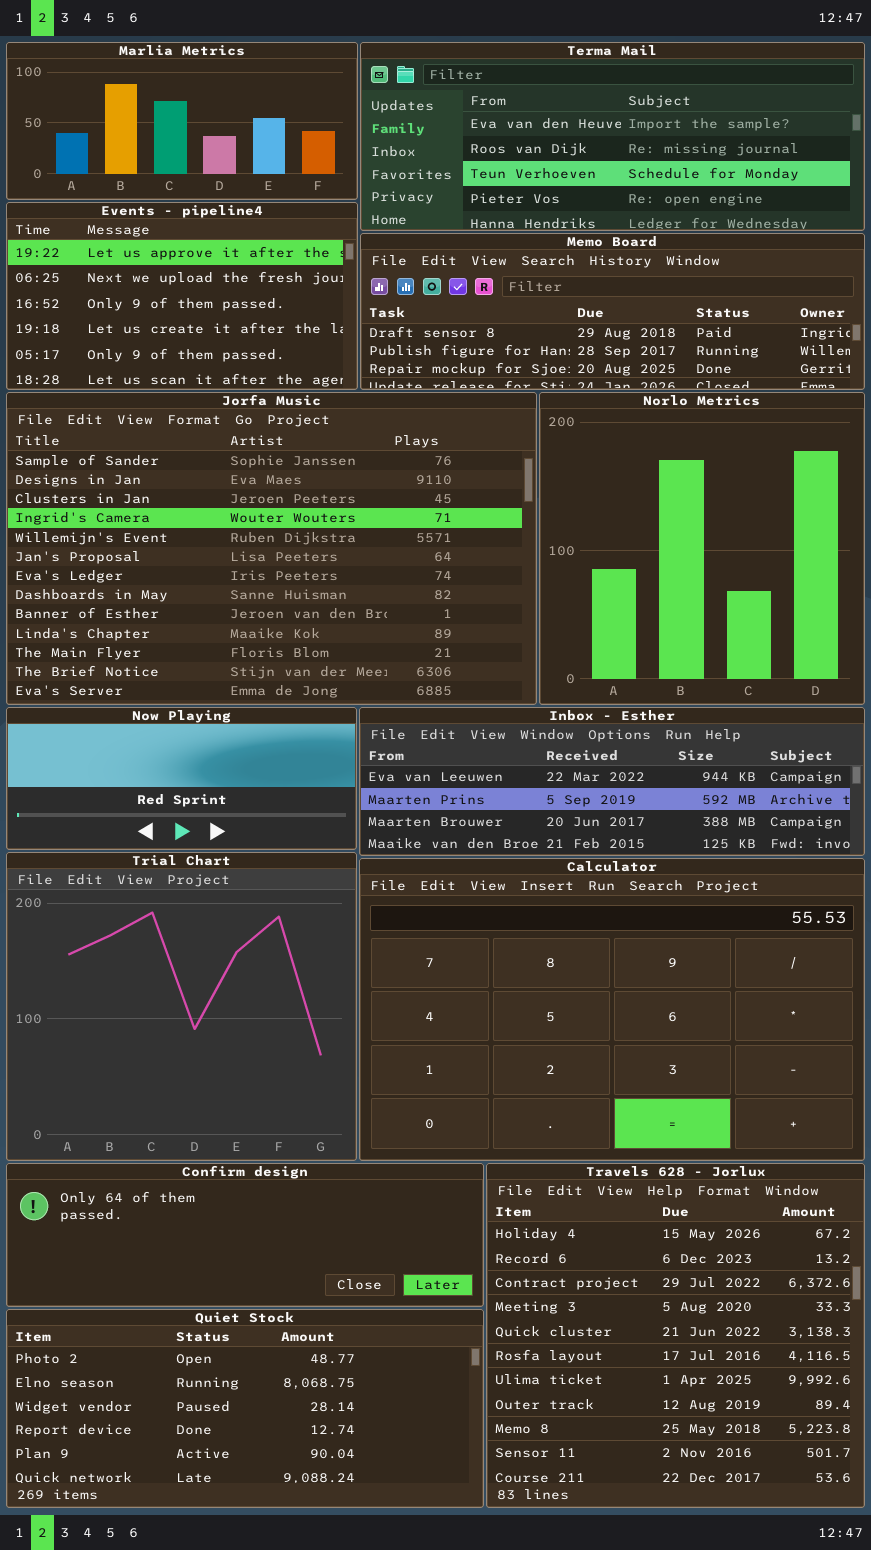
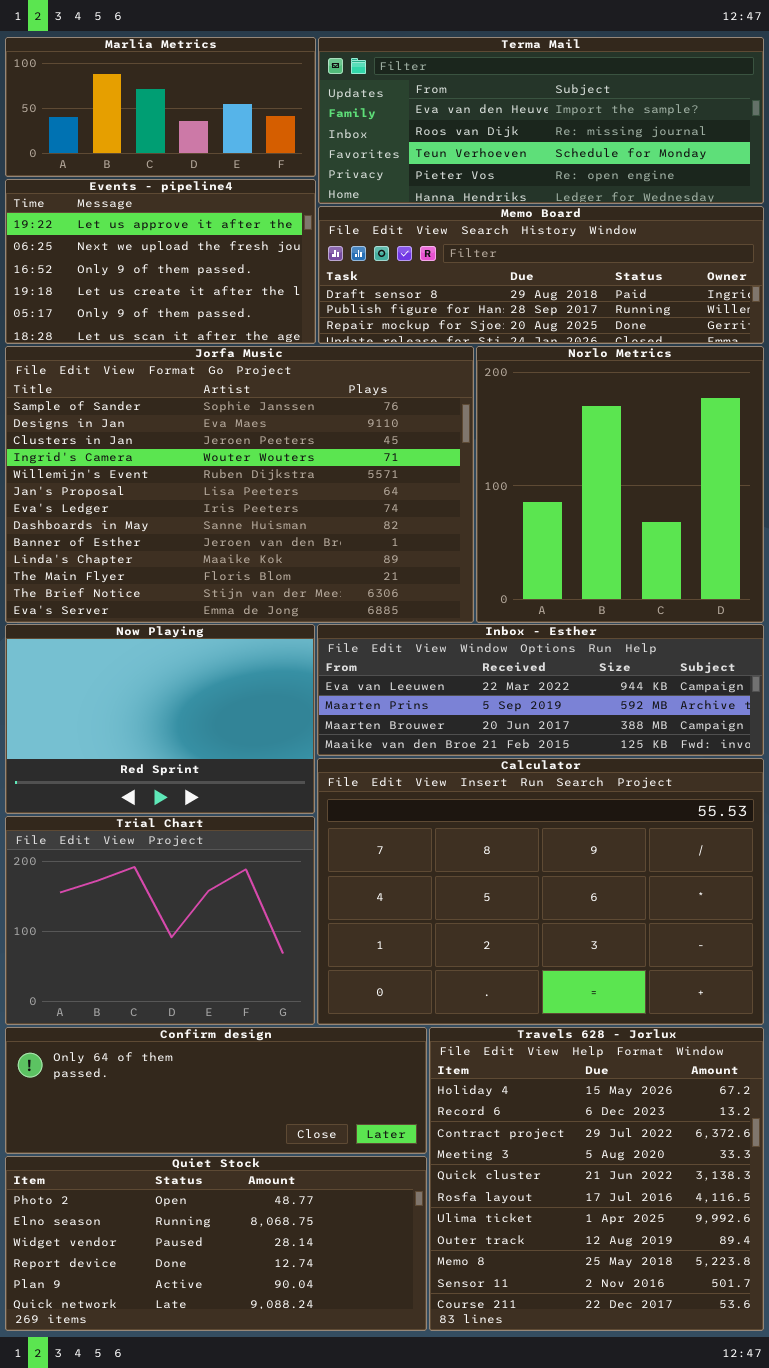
Now Playing: [6,707,357,850] -> [5,624,315,814], resized
Trial Chart: [6,852,357,1161] -> [5,816,315,1025], resized

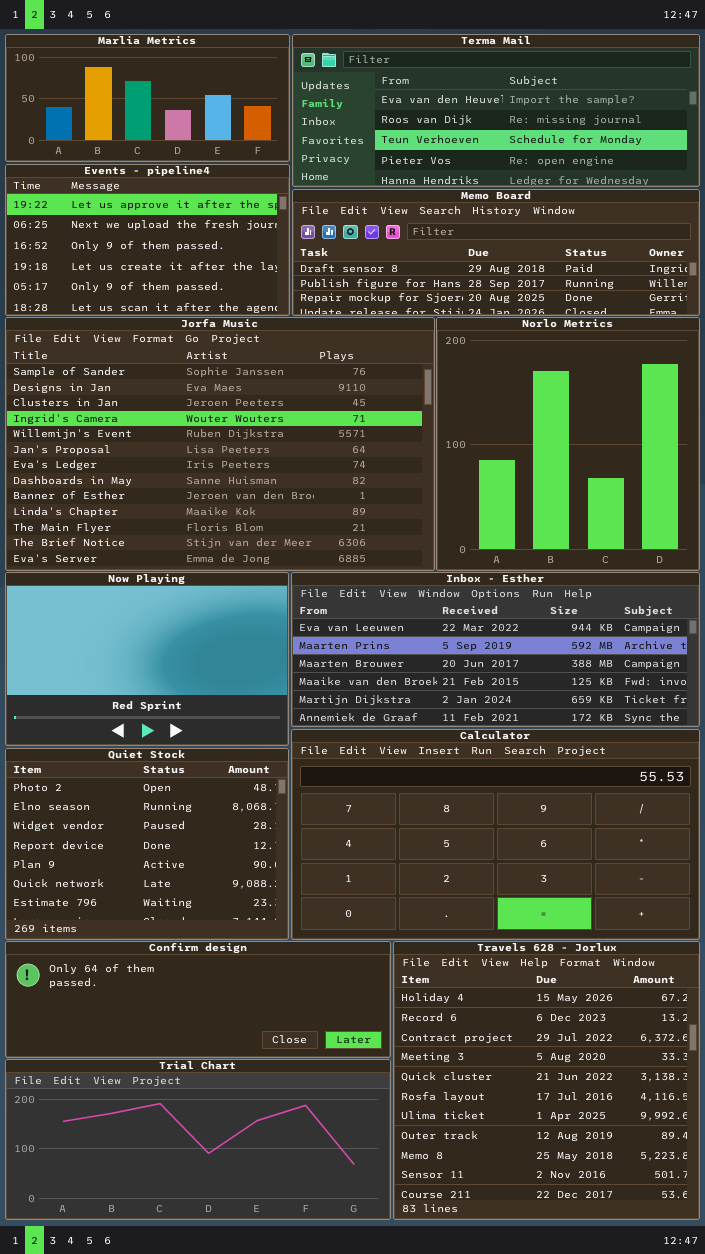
Inbox - Esther: [317,624,764,756] -> [291,572,700,727], resized
Calculator: [317,758,764,1025] -> [291,729,700,940], resized
Trial Chart: [5,816,315,1025] -> [5,1059,391,1220], moved, resized
Quiet Stock: [5,1156,427,1331] -> [5,748,289,940], moved, resized

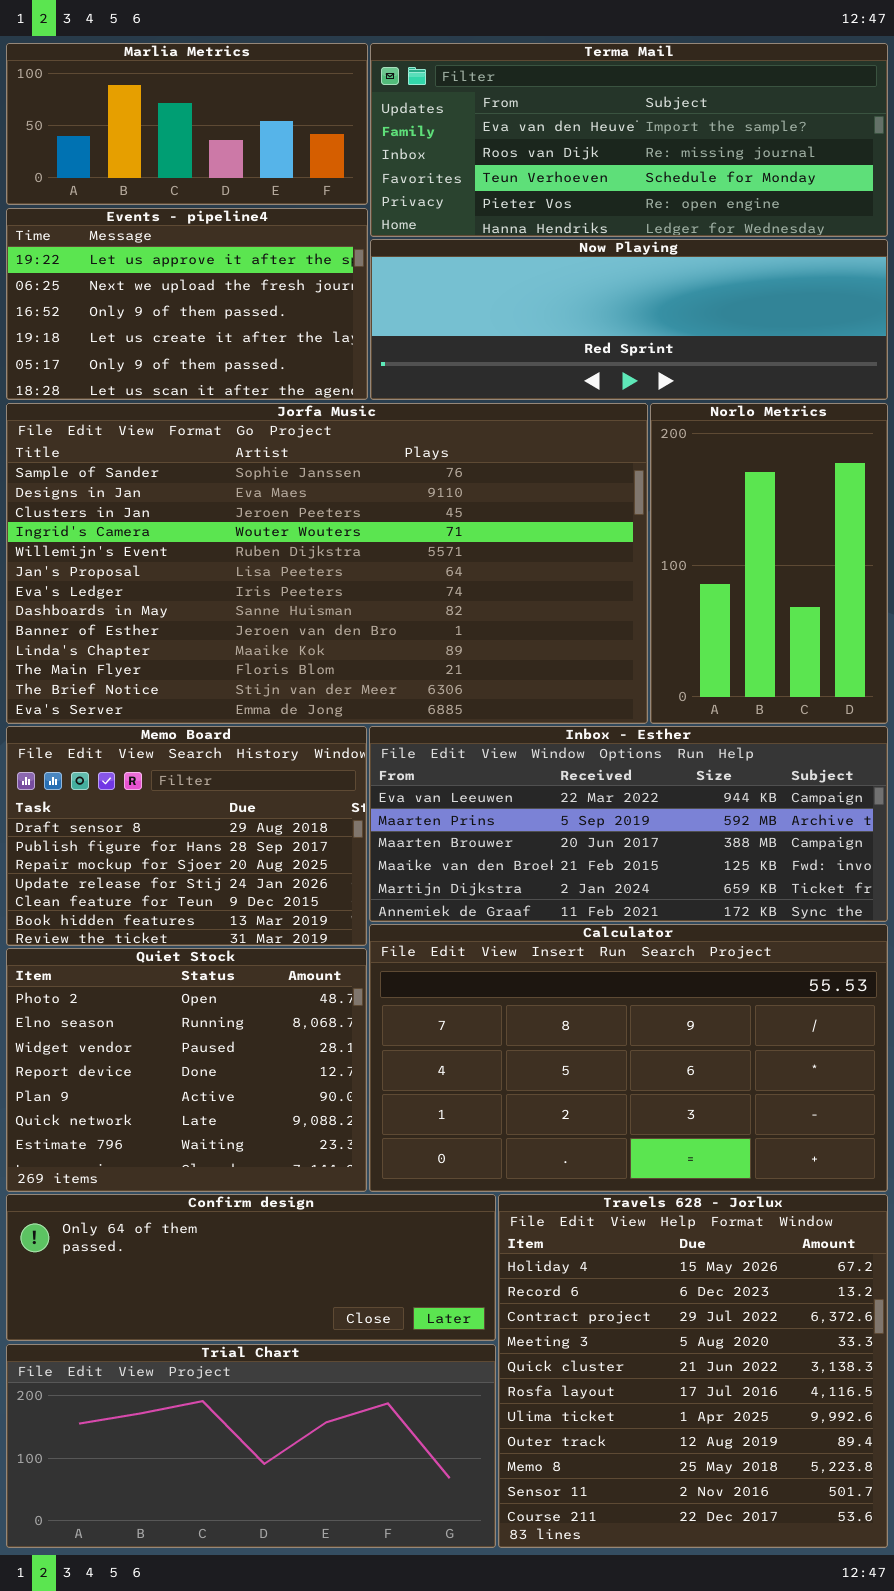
Memo Board: [292,189,700,316] -> [6,726,367,946], moved, resized
Jorfa Music: [5,317,435,571] -> [6,403,648,724], resized
Norlo Metrics: [436,317,700,571] -> [650,403,888,724], resized
Now Playing: [5,572,289,746] -> [370,239,888,400], moved, resized

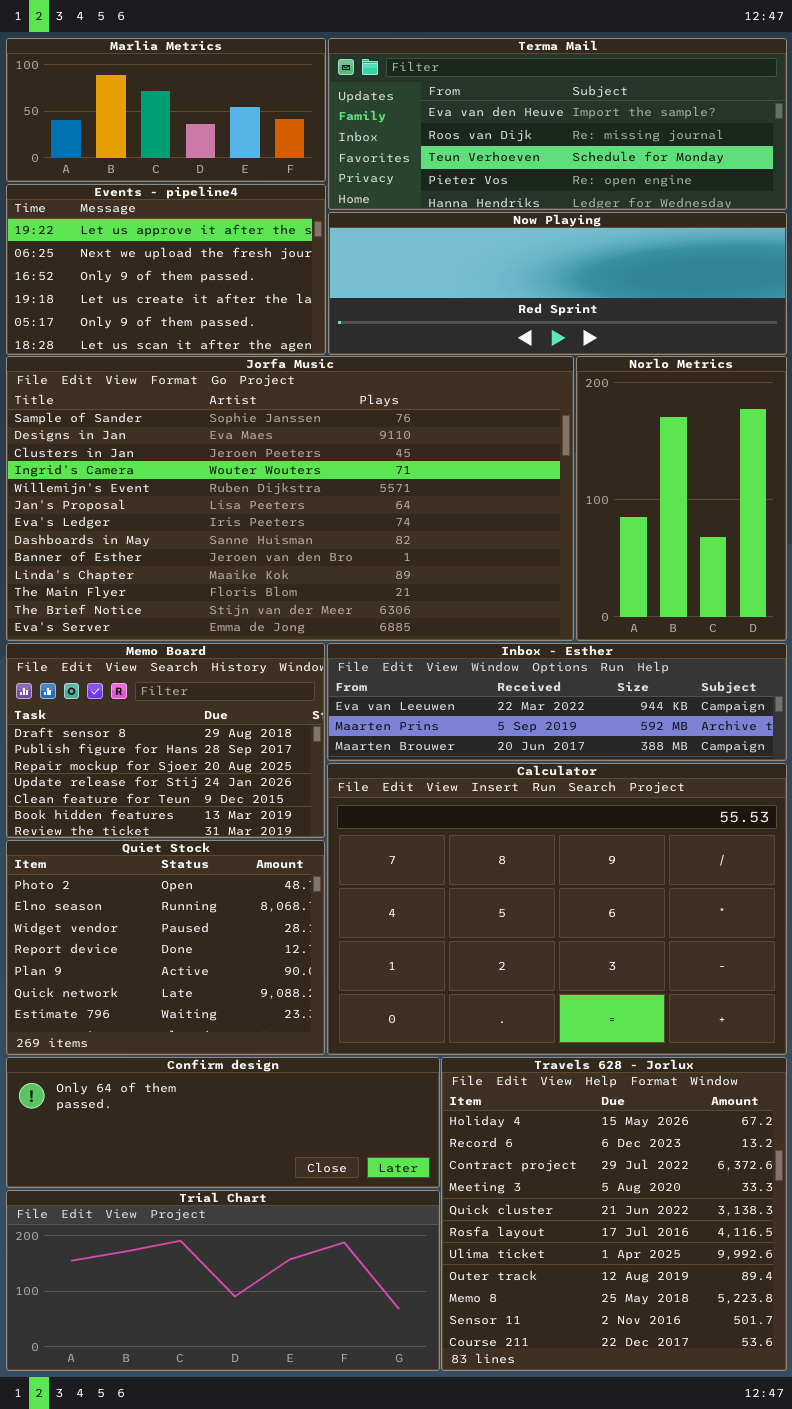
Inbox - Esther: [369,726,888,922] -> [327,643,787,761], resized
Calculator: [369,924,888,1192] -> [327,763,787,1055], resized

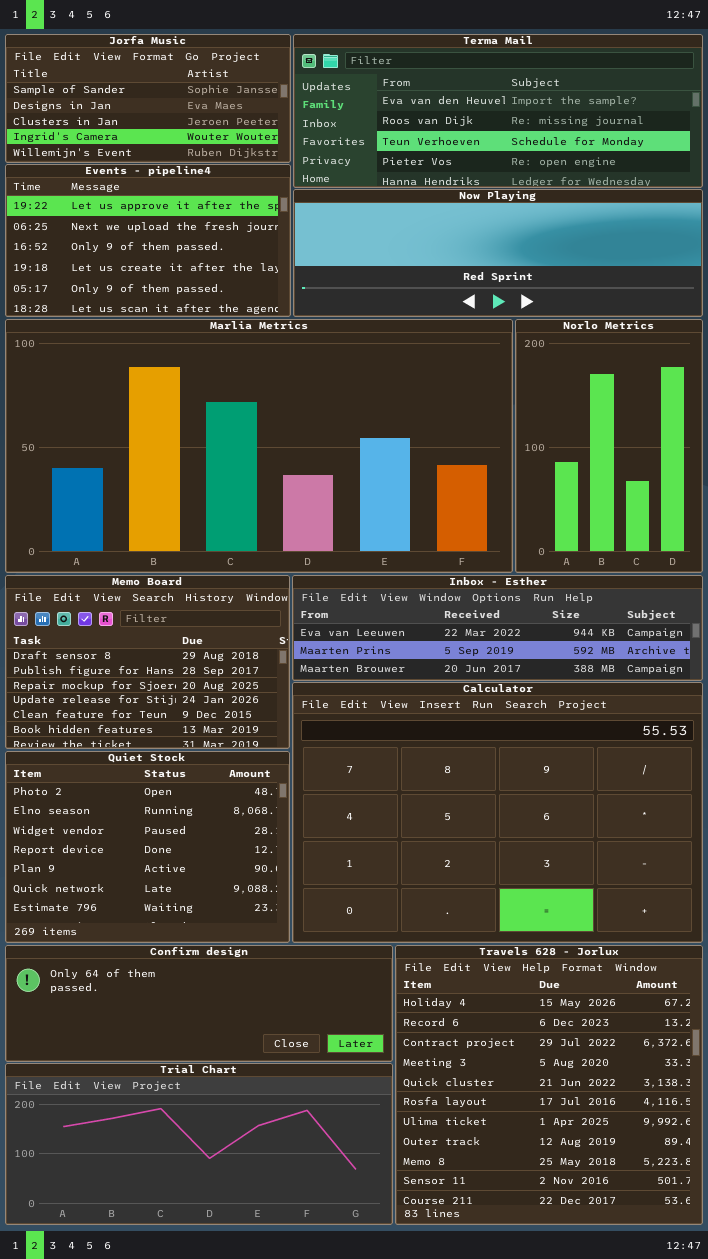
Marlia Metrics: [6,38,326,182] -> [5,319,513,573], moved, resized
Jorfa Music: [6,356,574,641] -> [5,34,291,163], moved, resized

